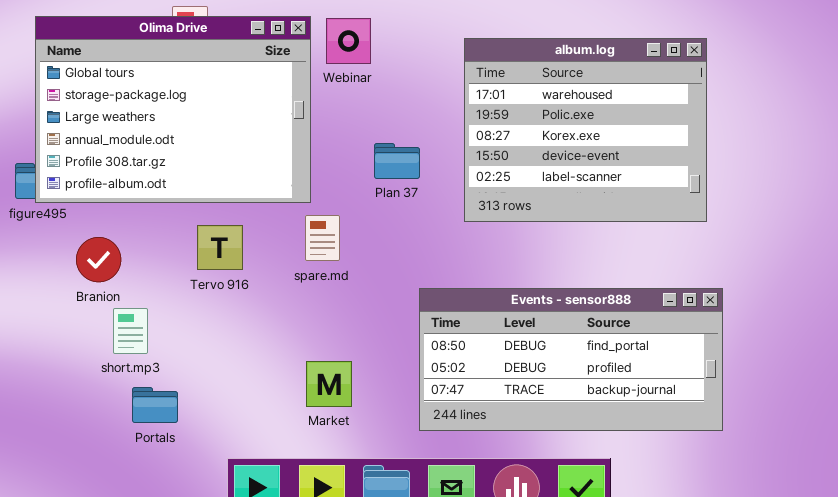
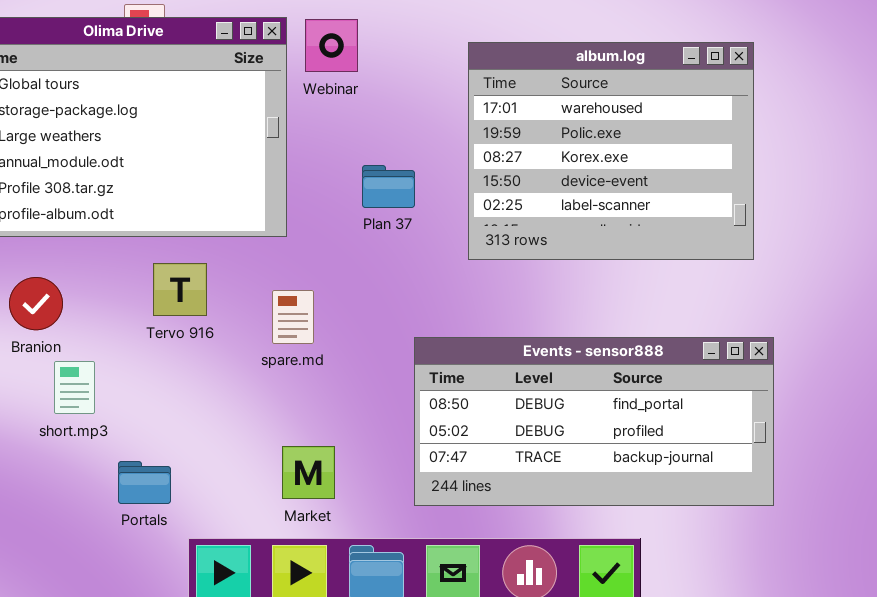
spare.md: [305,215,340,261] -> [272,290,314,344], moved
Market: [306,361,352,407] -> [282,446,335,499], moved
Portals: [132,387,178,423] -> [118,461,171,504], moved

